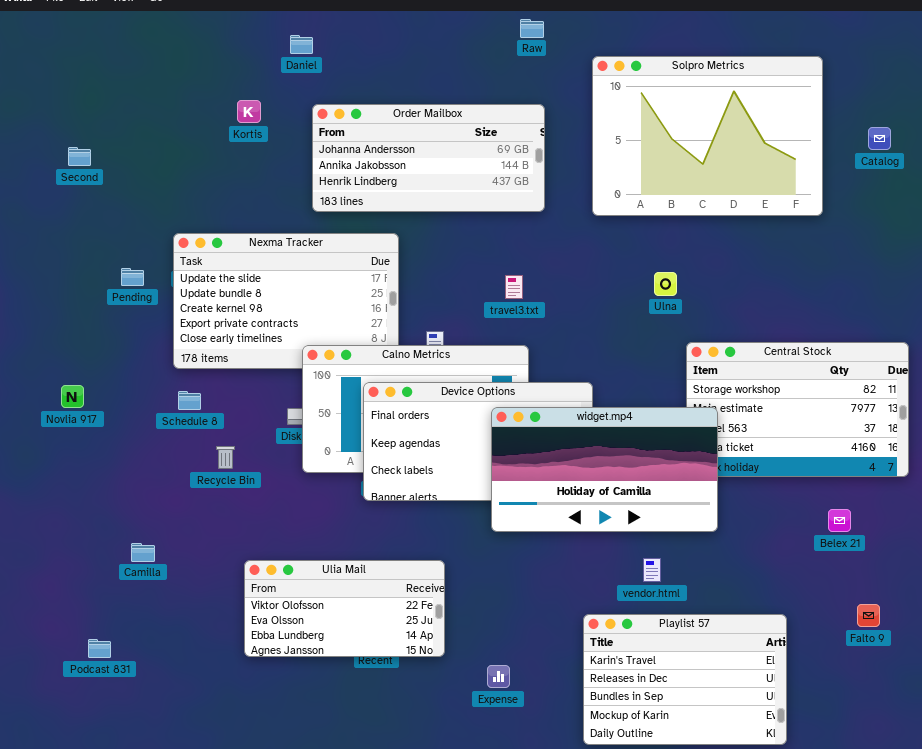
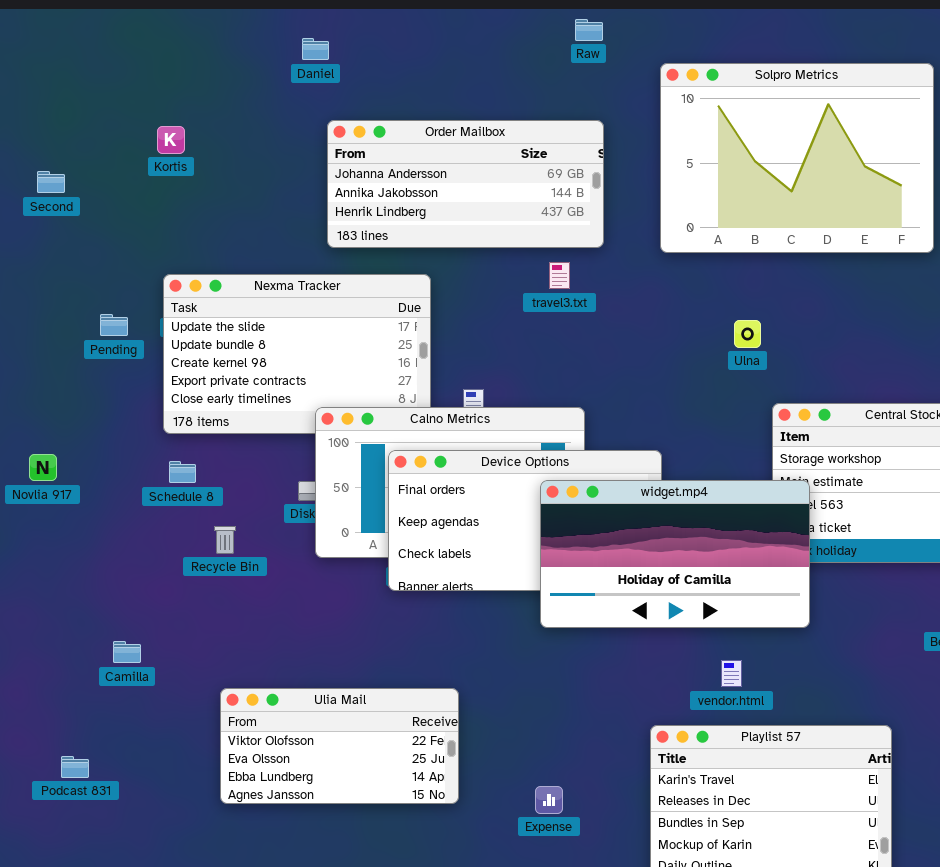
Kortis: [237,100,261,123] -> [157,126,185,154], moved
travel3.txt: [505,275,523,299] -> [549,262,570,289], moved
Ulia Mail: [244,560,445,657] -> [220,688,459,804], moved

